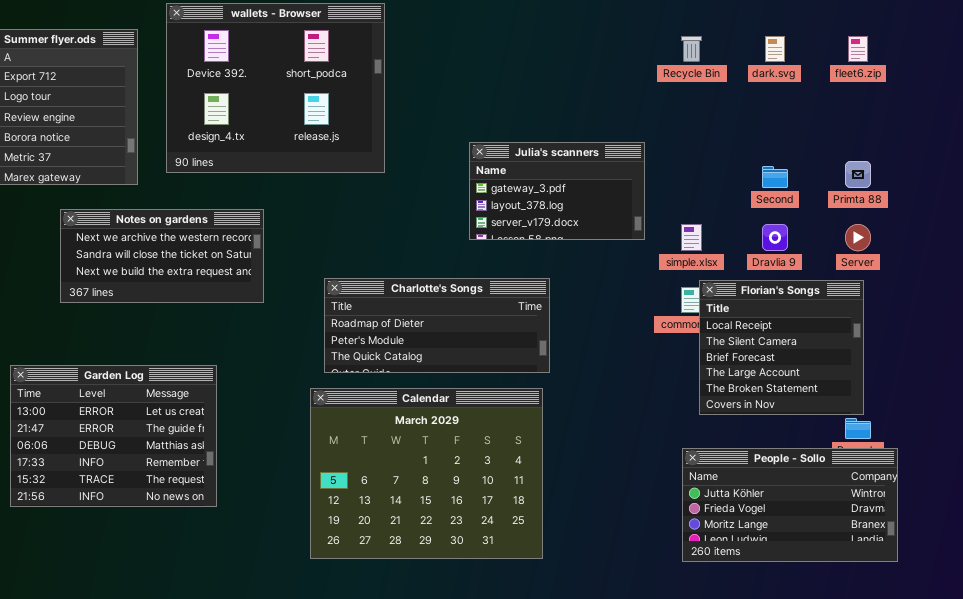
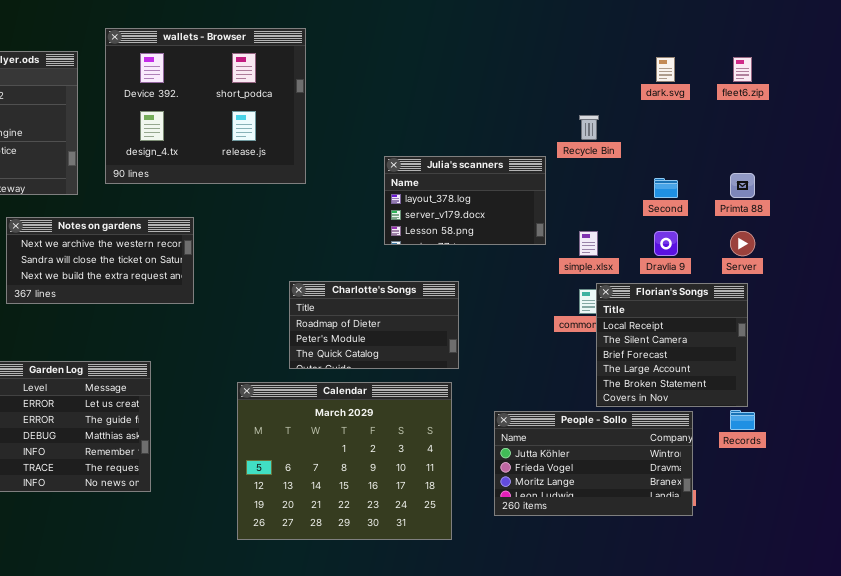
Recycle Bin: [681,36,702,62] -> [579,115,599,140], moved
Julia's scanners: [469,142,645,240] -> [384,156,546,245], scrolled down 1 row
Charlotte's Songs: [324,278,550,373] -> [289,281,459,369], resized
People - Sollo: [682,448,898,562] -> [494,411,693,516], moved

